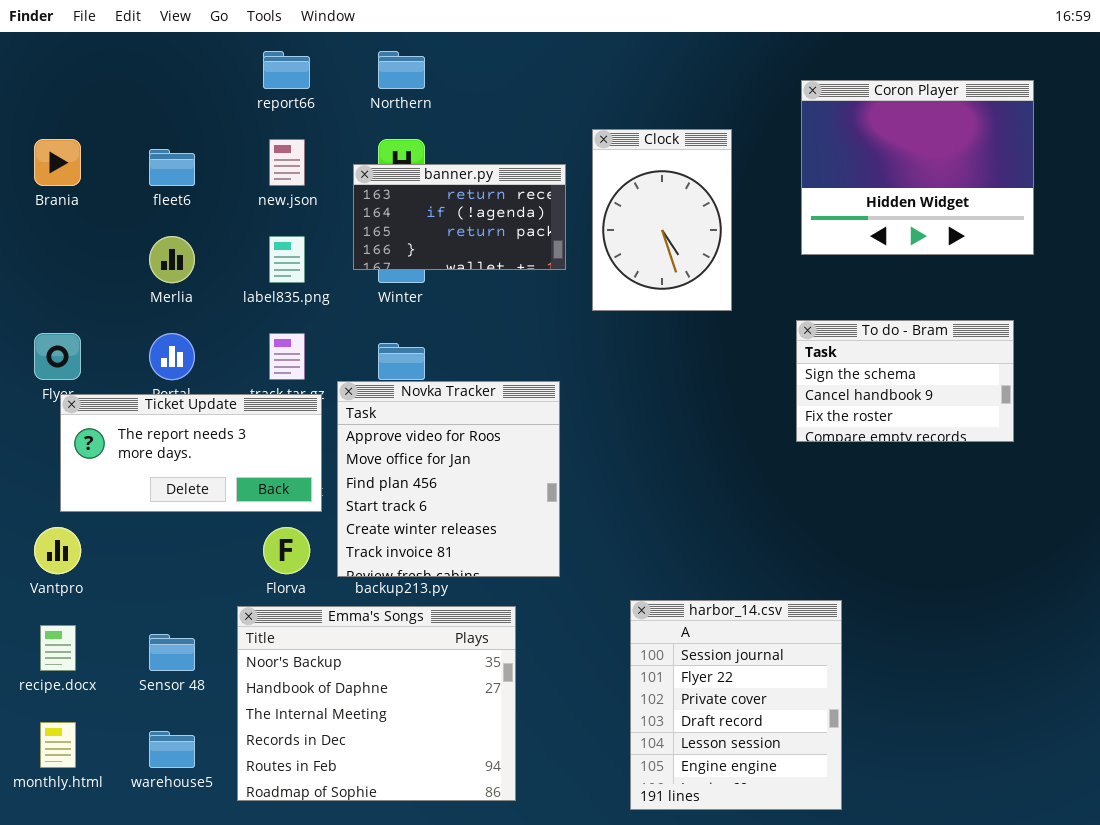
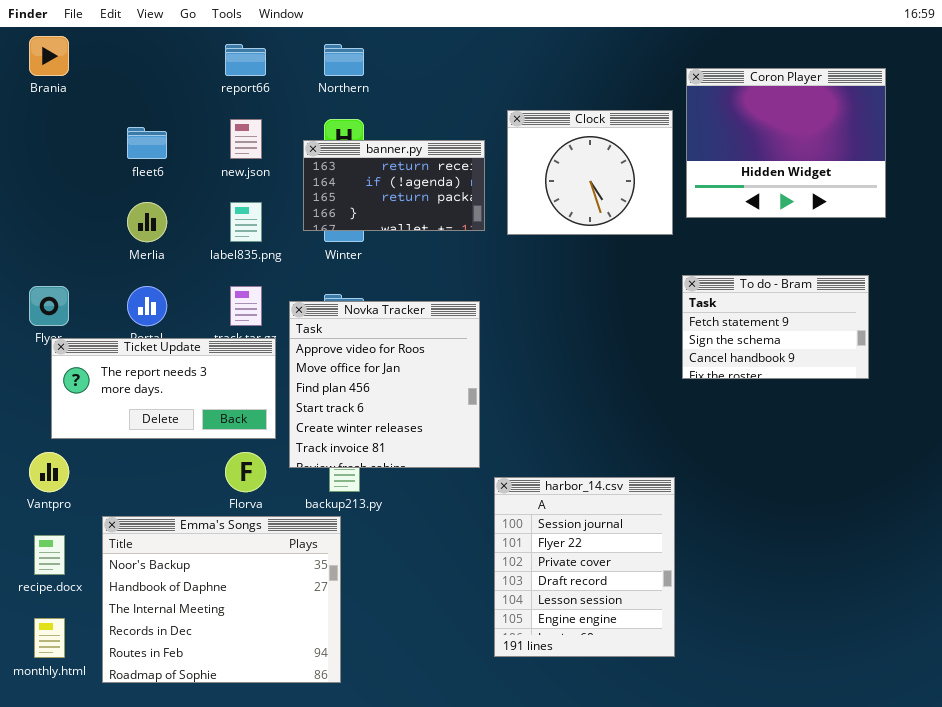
Clock: [592,129,732,311] -> [507,110,673,235], resized
Brania: [34,139,81,186] -> [29,36,69,76], moved
To do - Bram: [796,320,1014,442] -> [682,275,869,379], scrolled up 1 row
Novka Tracker: [337,381,560,577] -> [289,301,480,468], moved
harbor_14.csv: [630,600,842,810] -> [494,477,675,657], moved
Emma's Songs: [237,606,516,801] -> [102,516,341,683], moved

